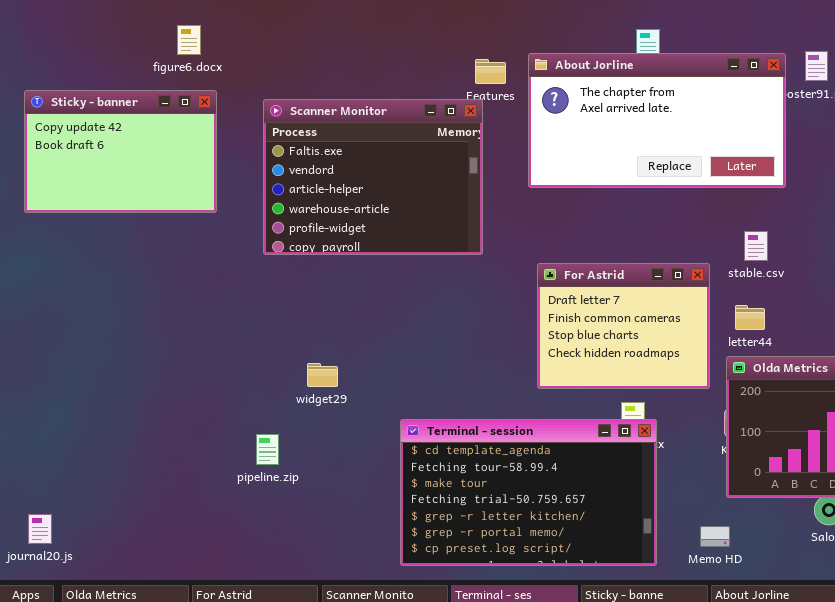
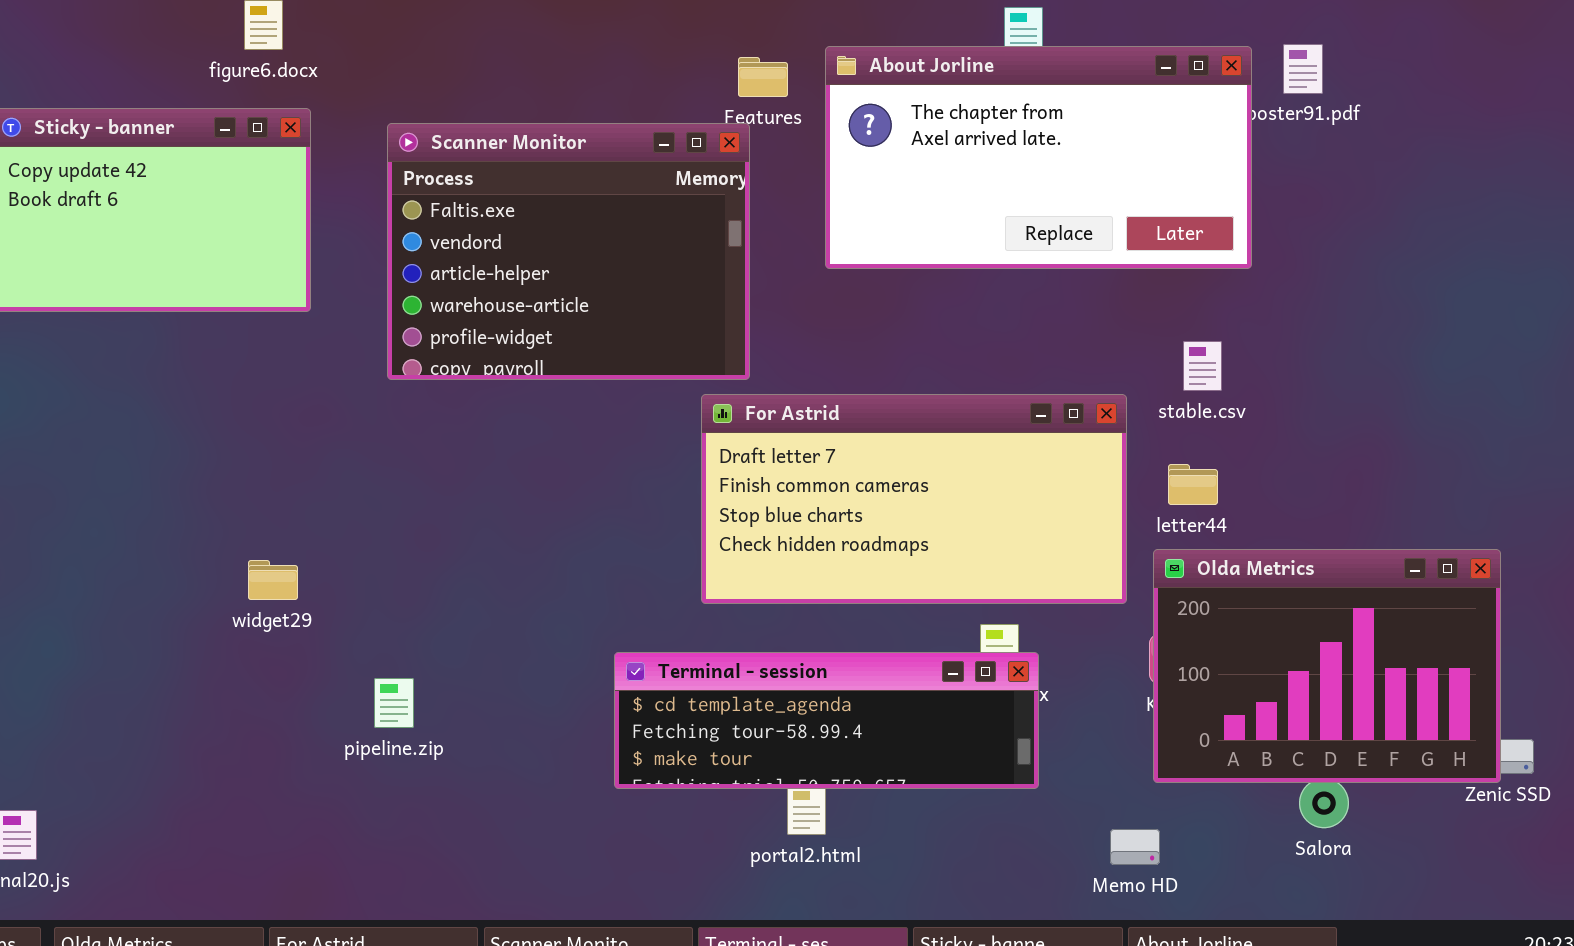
For Astrid: [537,263,710,389] -> [701,394,1127,604], resized
widget29: [307,363,338,387] -> [248,560,298,600], moved
Terminal - session: [400,419,657,566] -> [614,652,1039,789], resized

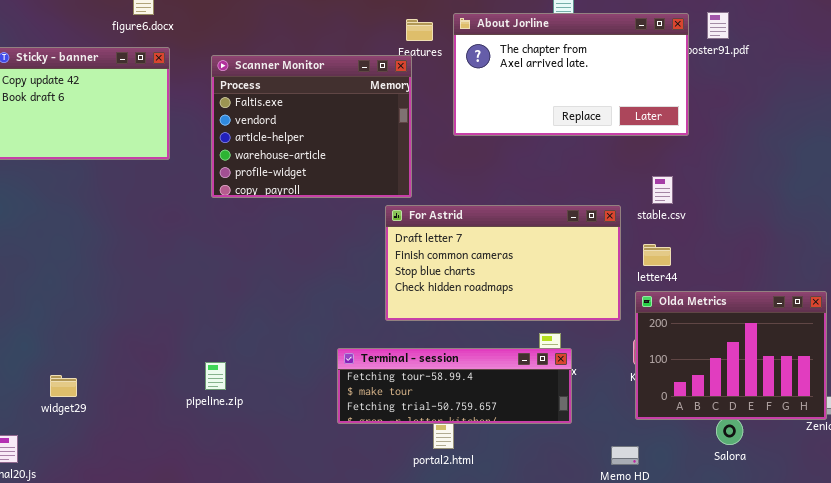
widget29: [248,560,298,600] -> [50,375,77,397], moved
Terminal - session: [614,652,1039,789] -> [337,348,572,424], scrolled down 1 row

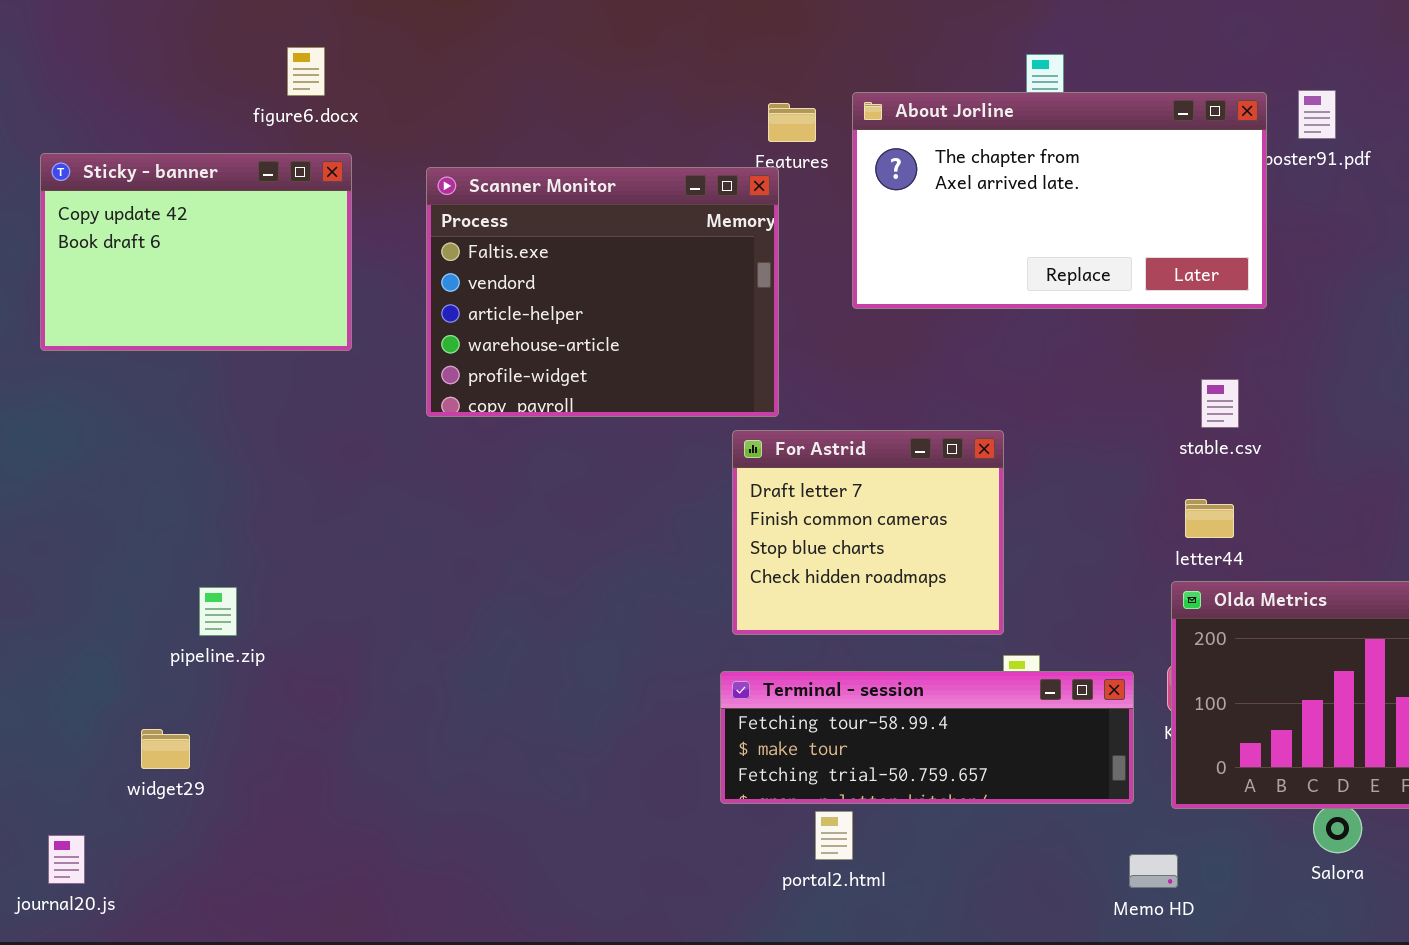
For Astrid: [385,205,621,321] -> [732,430,1004,635], resized
Terminal - session: [337,348,572,424] -> [720,671,1134,804], moved
pipeline.zip: [205,362,226,390] -> [199,587,237,636], moved

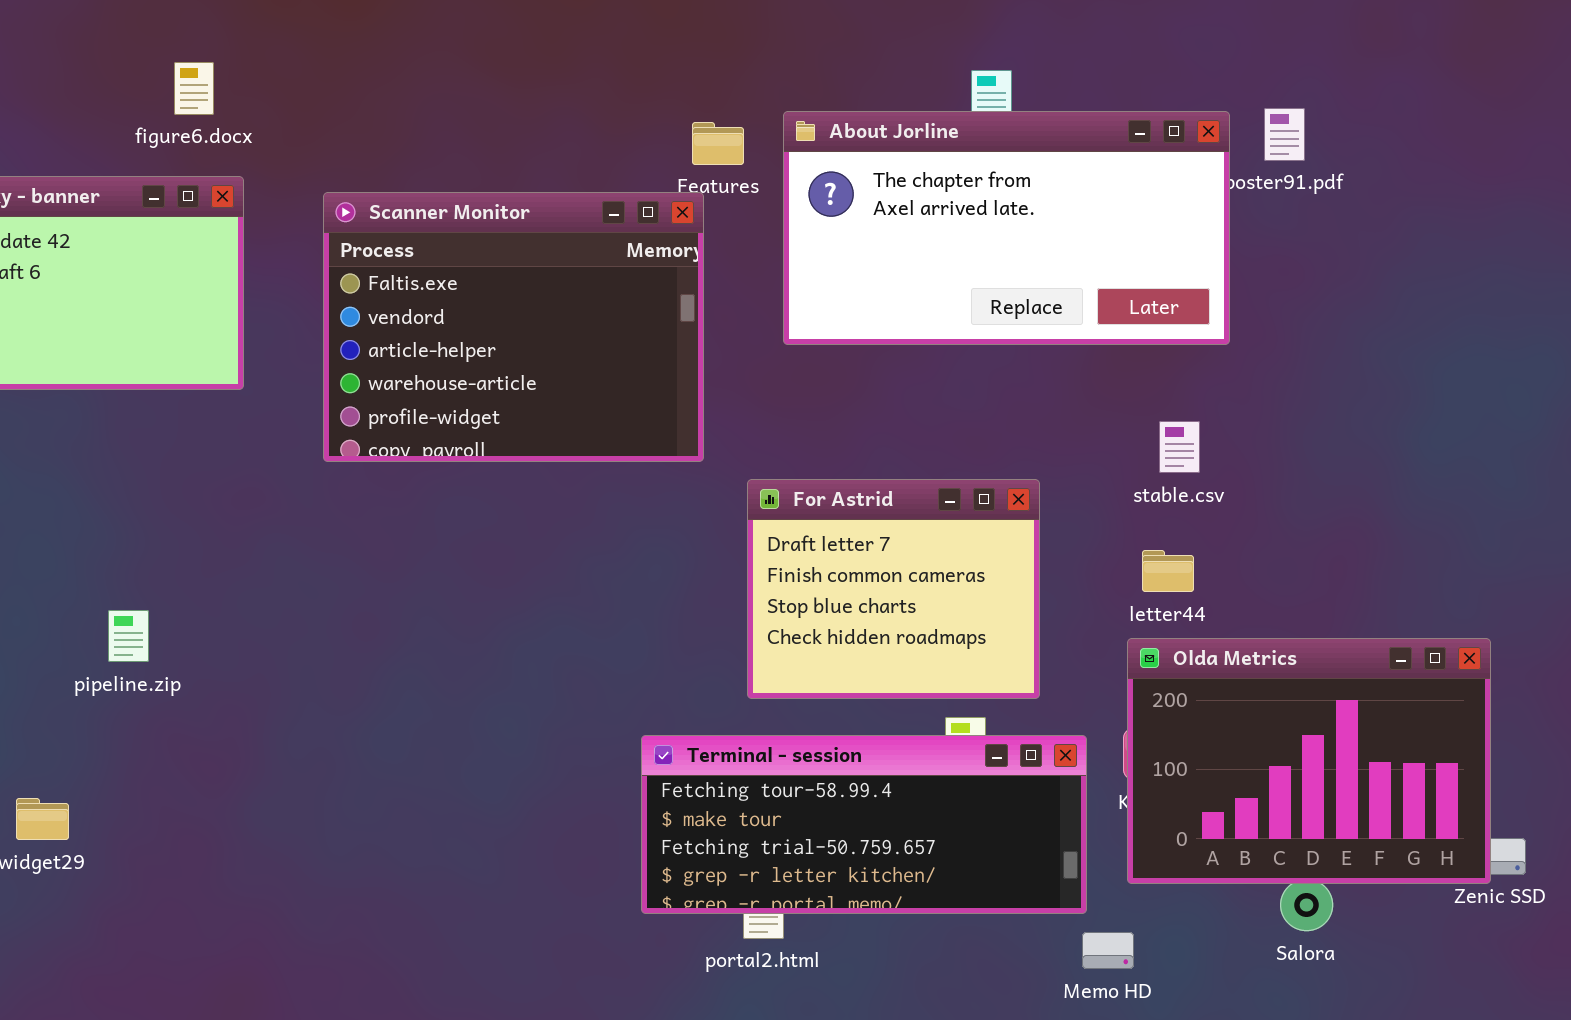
For Astrid: [732,430,1004,635] -> [747,479,1040,699], moved
pipeline.zip: [199,587,237,636] -> [108,610,149,662], moved
Terminal - session: [720,671,1134,804] -> [641,735,1087,914], resized

